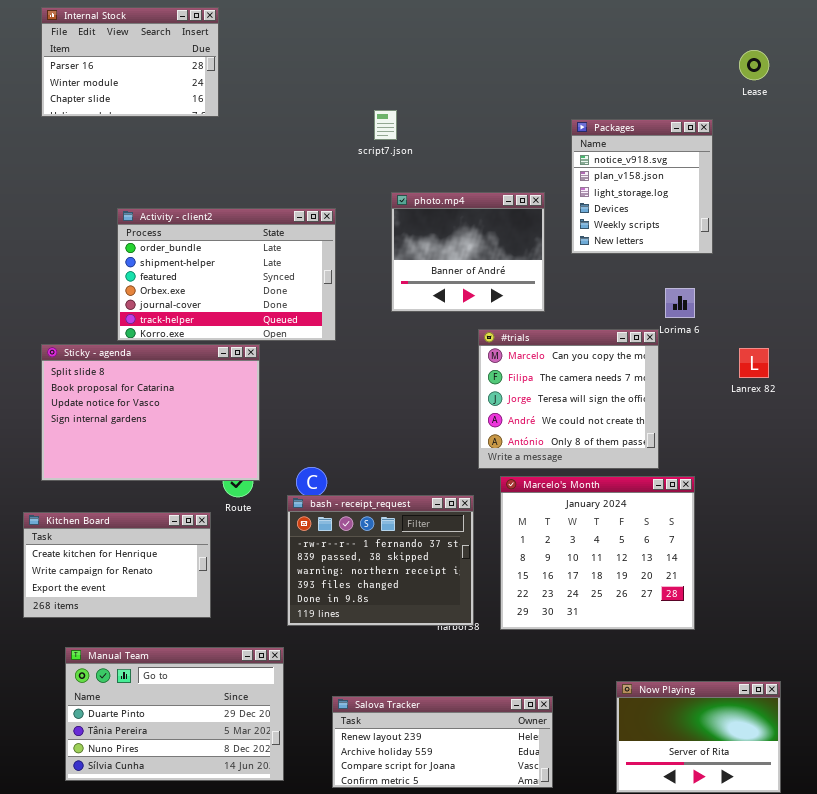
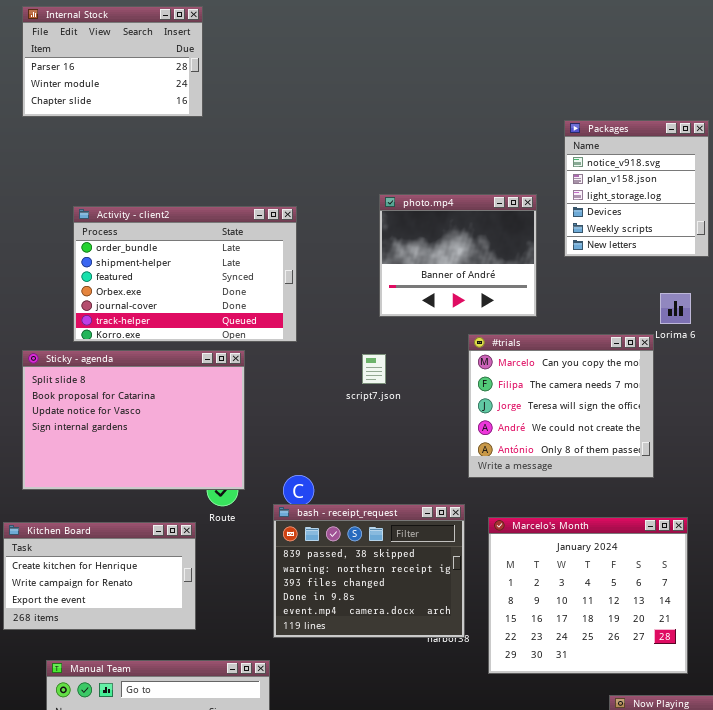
script7.json: [374,110,397,140] -> [362,354,386,384], moved
Activity - client2: [117,208,336,341] -> [73,206,297,342], moved
Marcelo's Month: [500,476,695,630] -> [488,517,688,674], moved
bash - receipt_request: [287,495,474,626] -> [273,504,465,638], scrolled down 1 row

